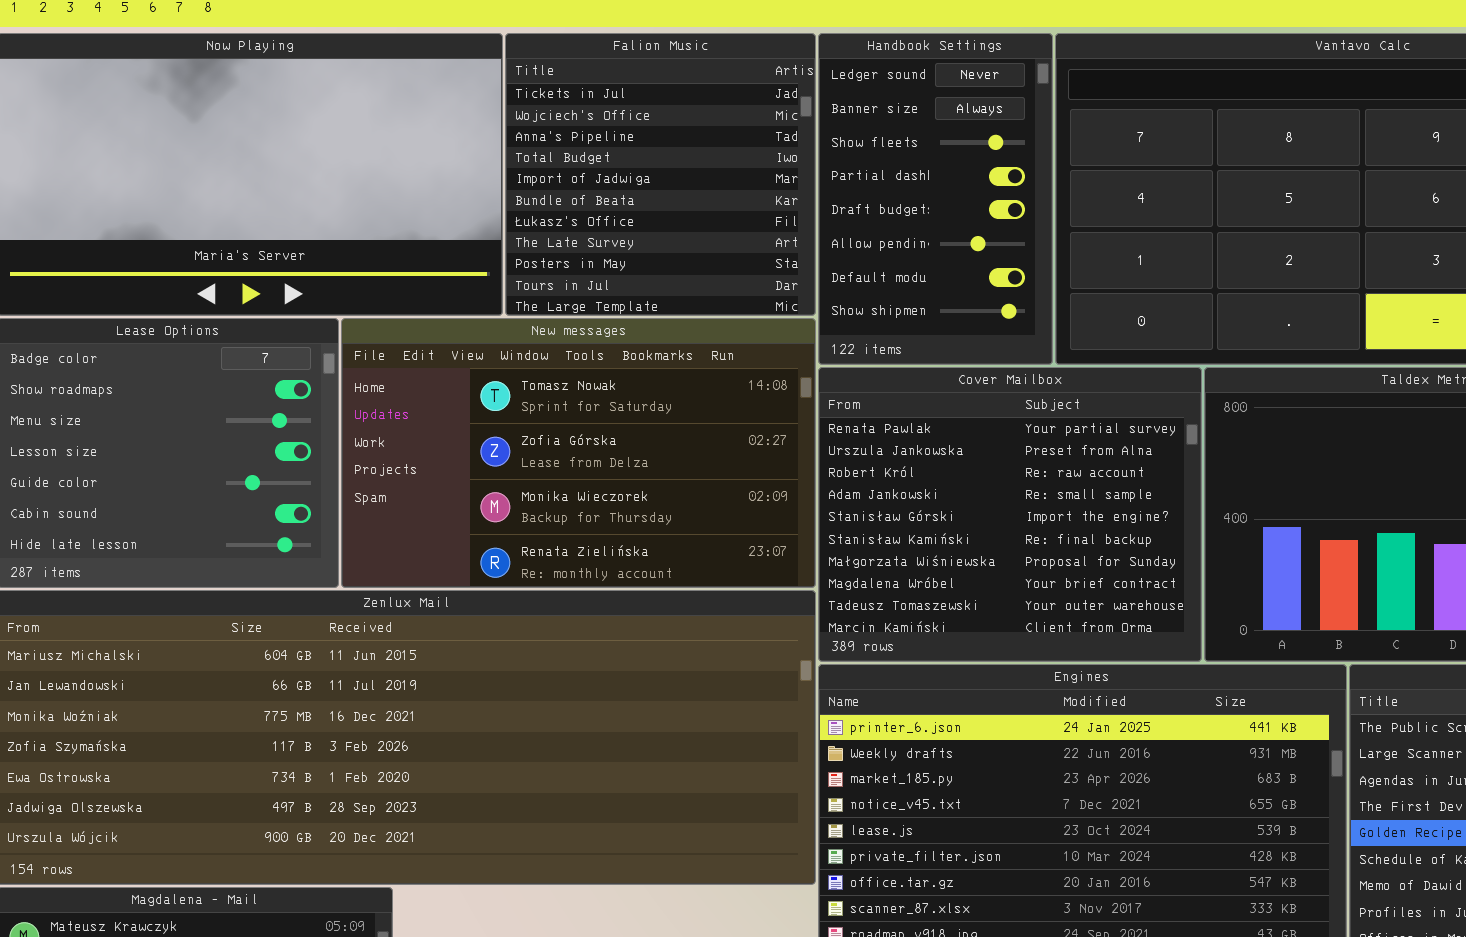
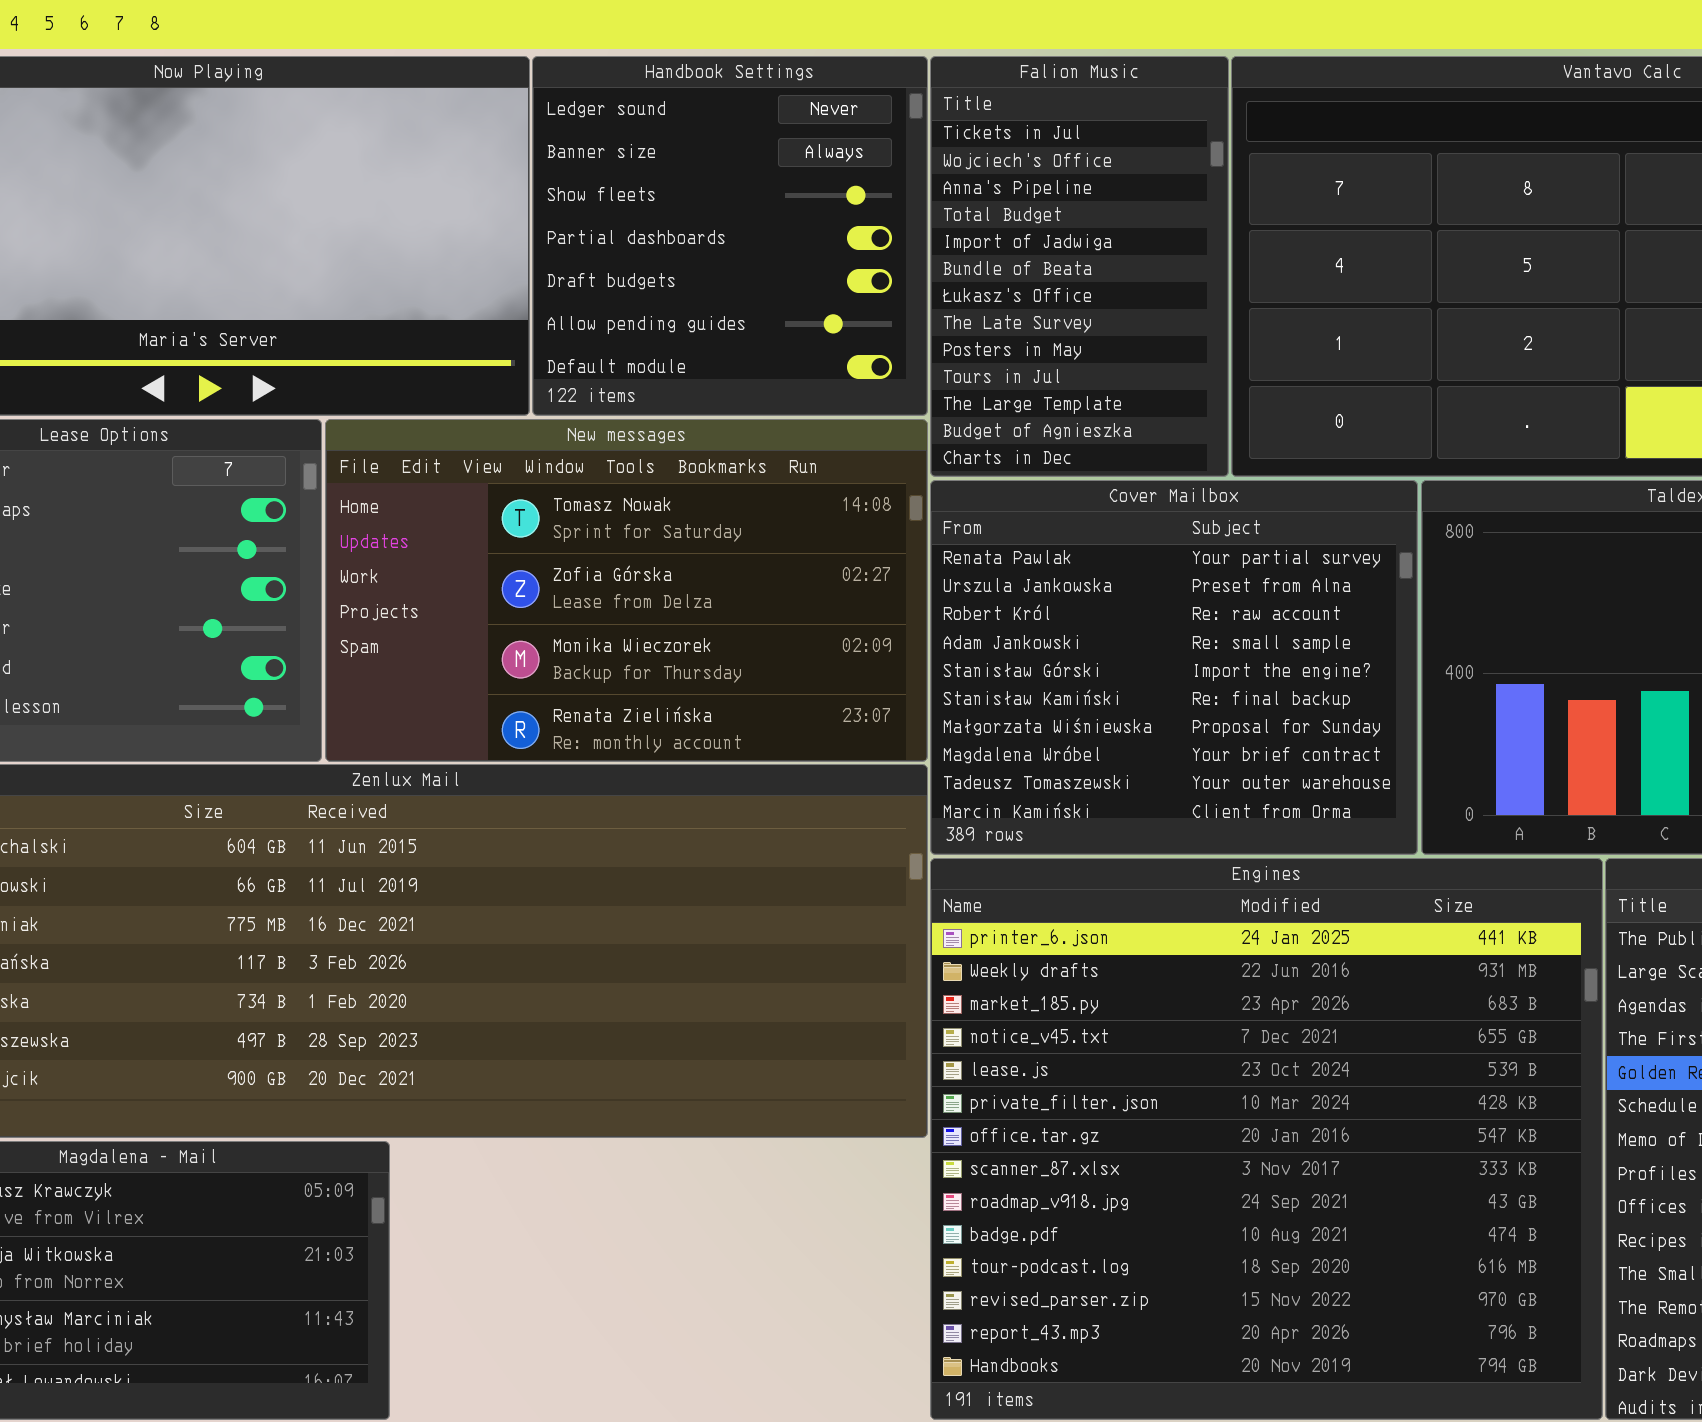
Falion Music: [505,33,816,316] -> [930,56,1229,477], moved, resized
Handbook Settings: [818,33,1053,365] -> [532,56,928,416], moved, resized

